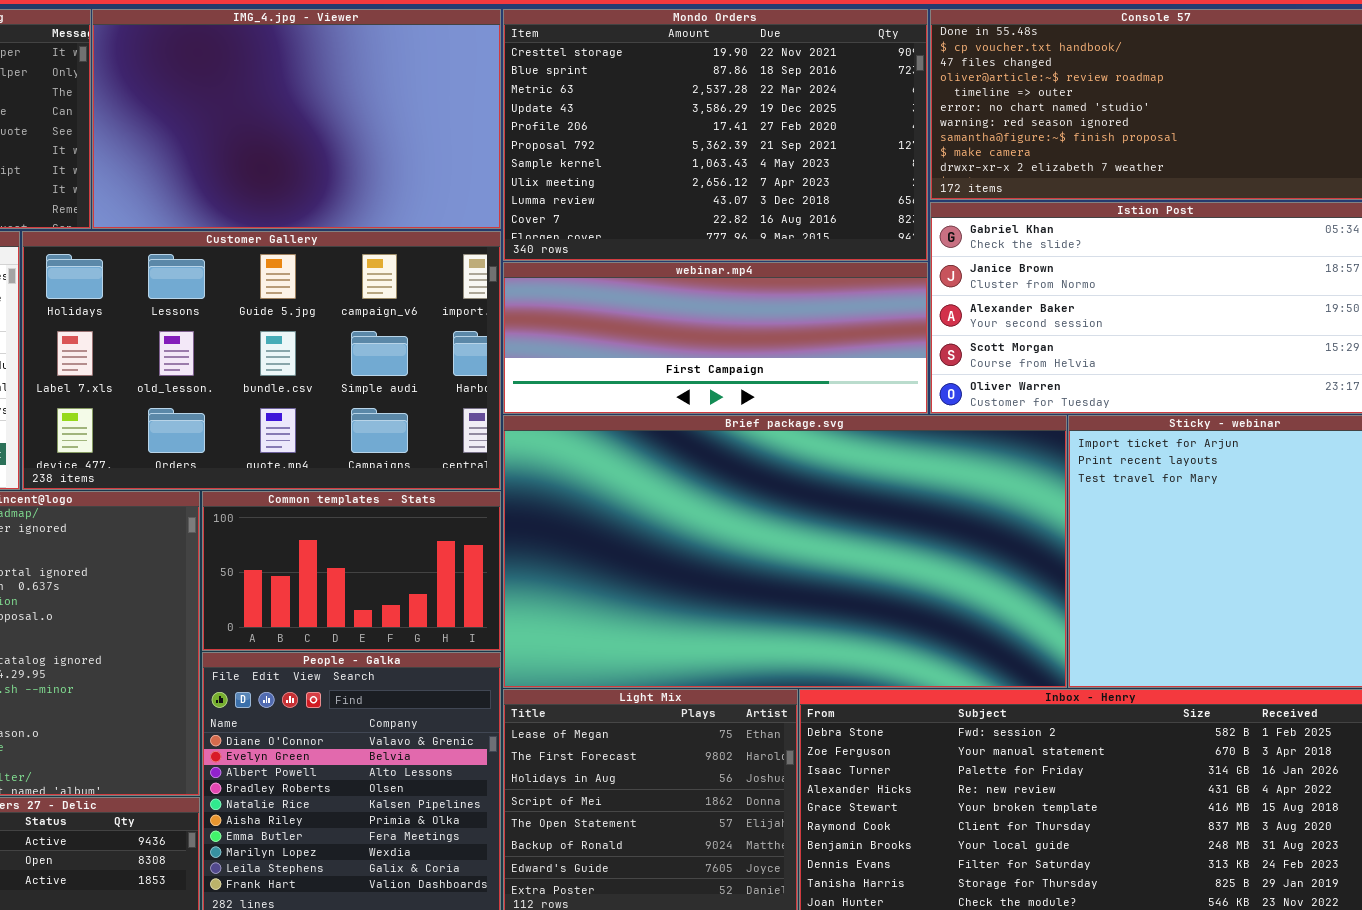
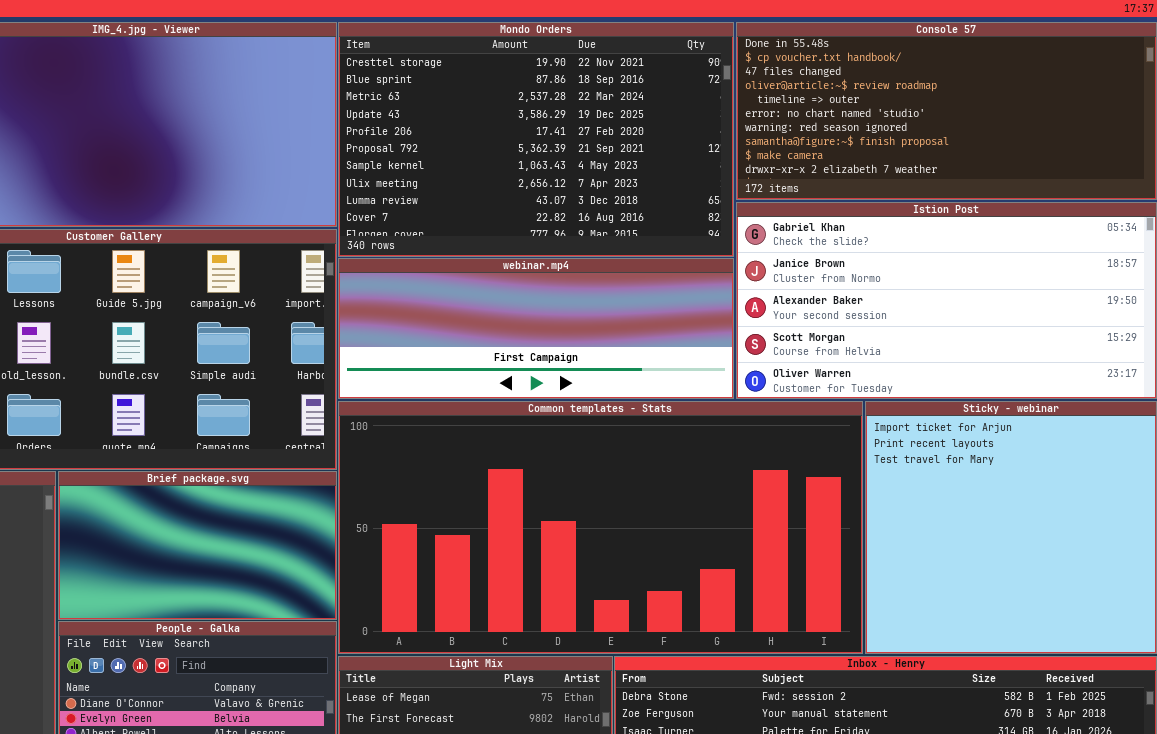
Brief package.svg: [503,415,1067,688] -> [58,471,337,620], moved, resized
Common templates - Stats: [202,491,501,651] -> [338,401,863,654], moved, resized

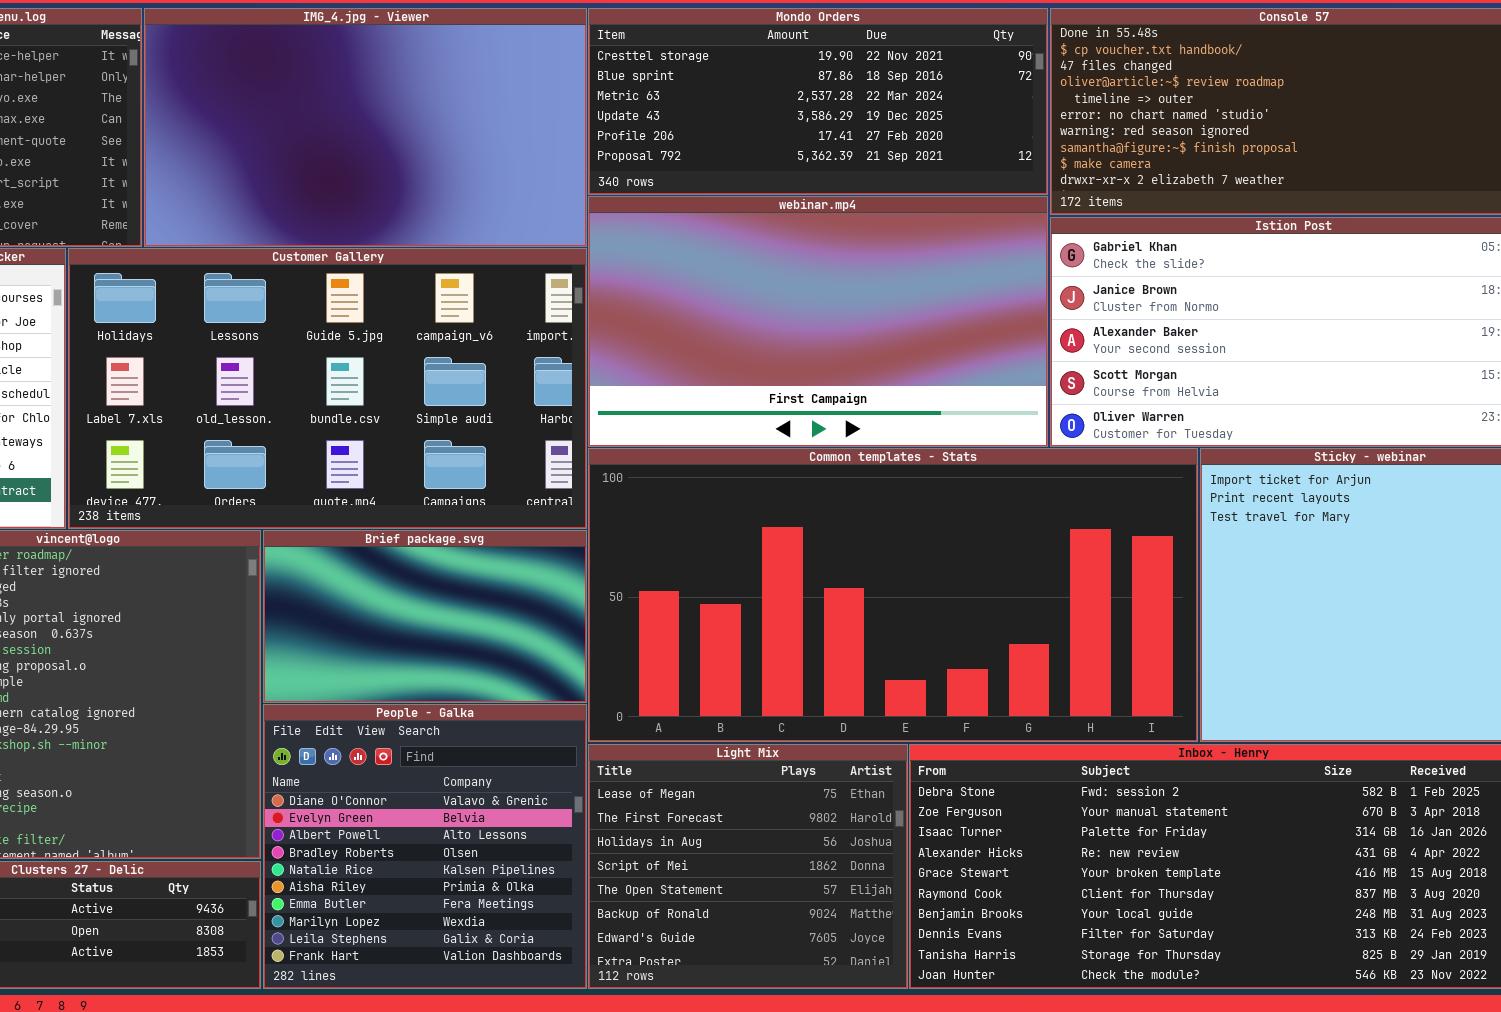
Mondo Orders: [338,22,734,257] -> [588,8,1048,195], resized
webinar.mp4: [338,258,734,399] -> [588,196,1048,447], resized

